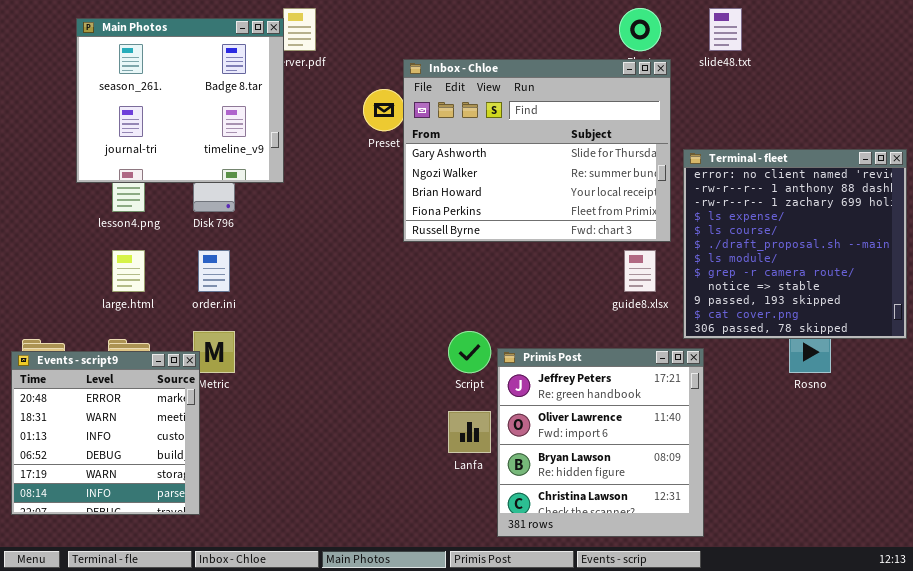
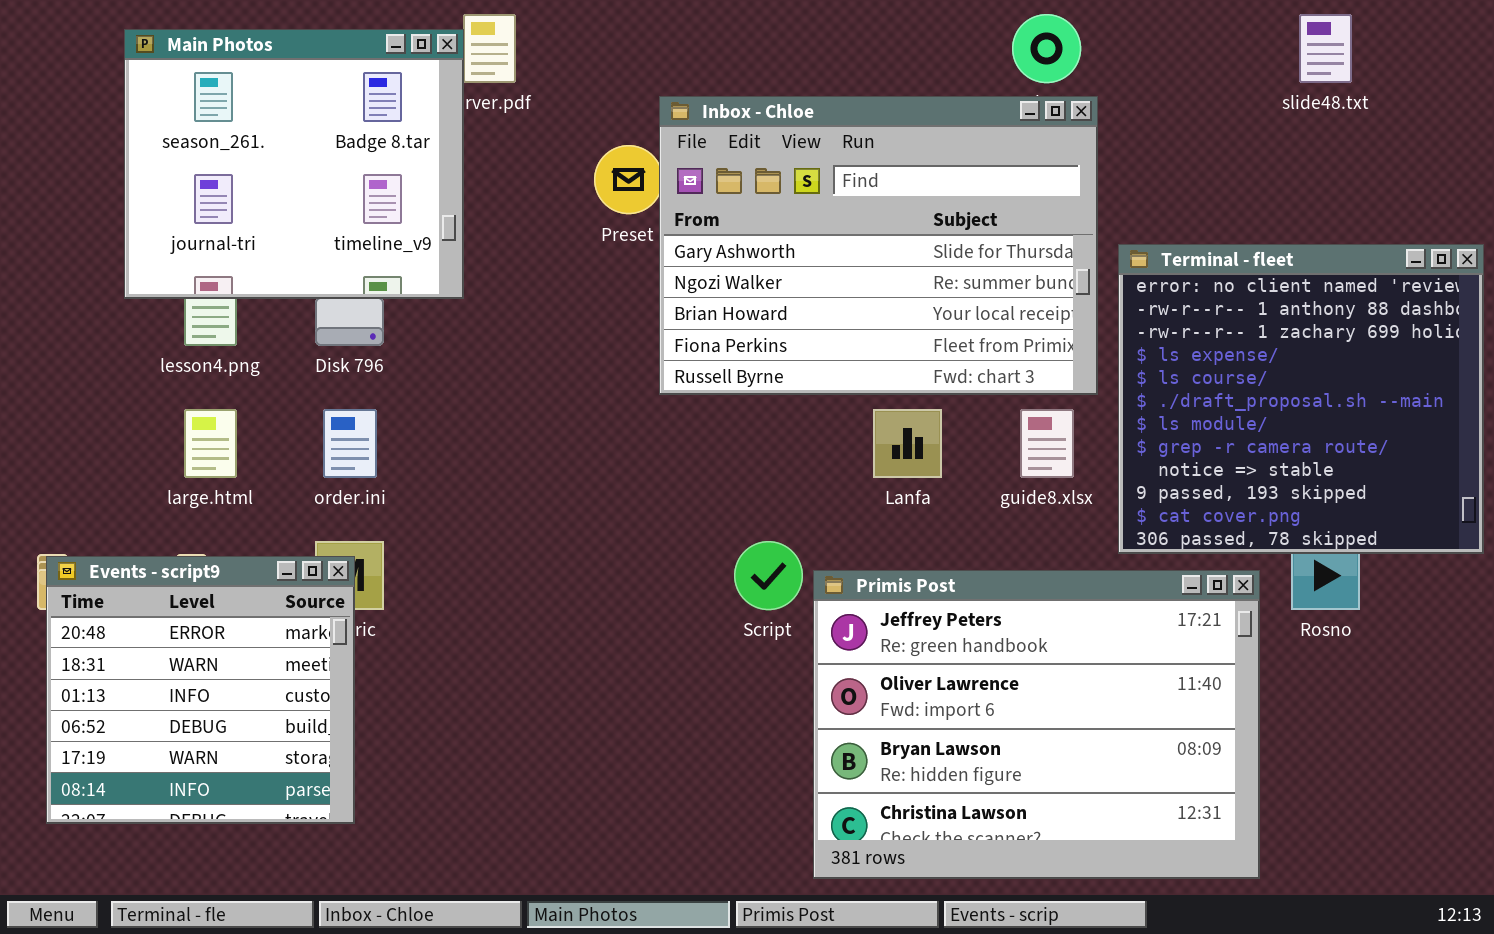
slide48.txt: [709,8,742,51] -> [1299,14,1352,83], moved
Primis Post: [497,348,704,537] -> [813,570,1260,879], resized
Events - script9: [11,351,200,515] -> [46,556,355,824], moved
Lanfa: [448,411,491,453] -> [873,409,942,478], moved

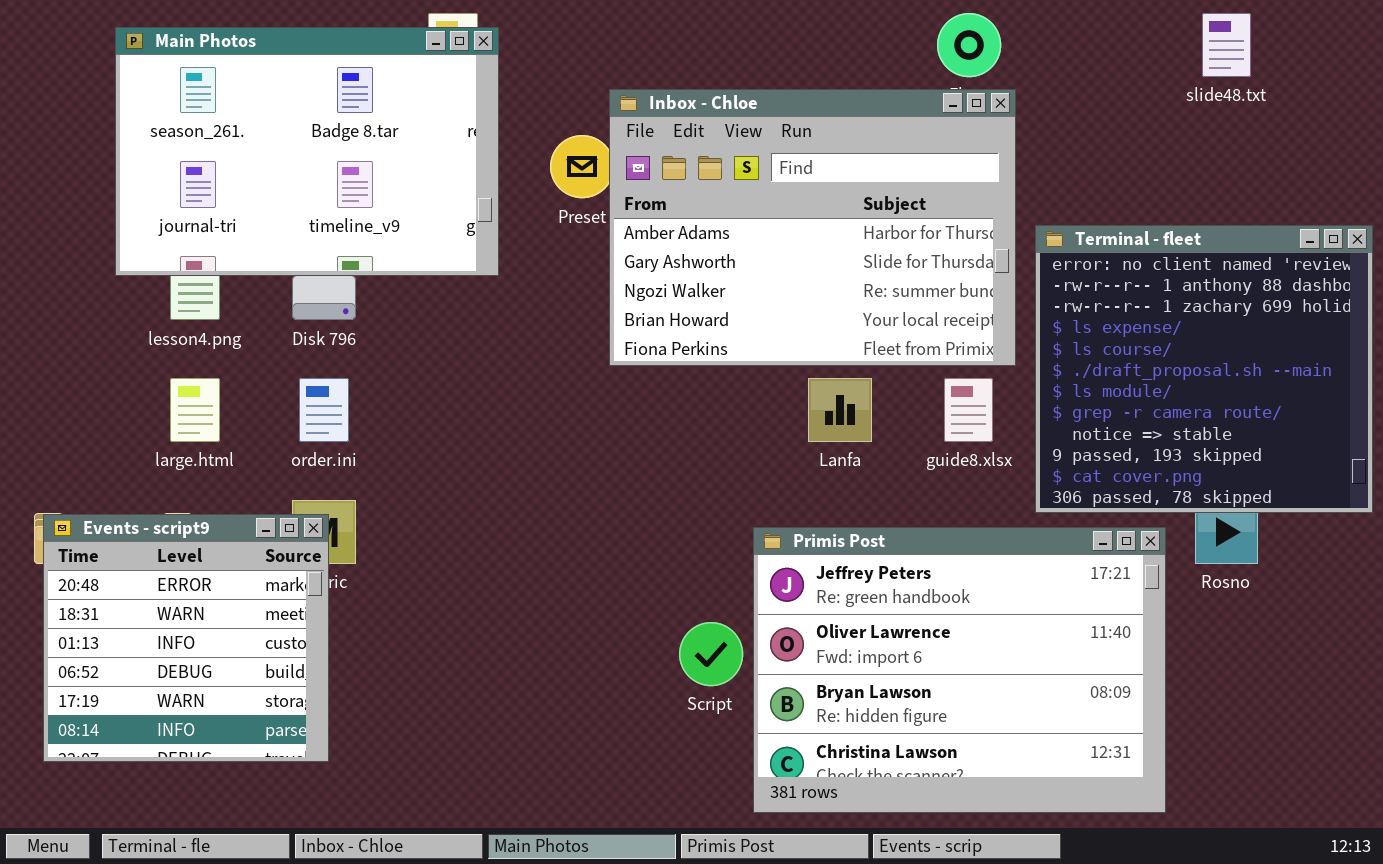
Main Photos: [124,29,464,299] -> [115,27,499,276], resized
Inbox - Chloe: [659,96,1098,395] -> [609,89,1016,366], scrolled up 1 row
Script: [734,541,803,610] -> [679,622,743,686], moved

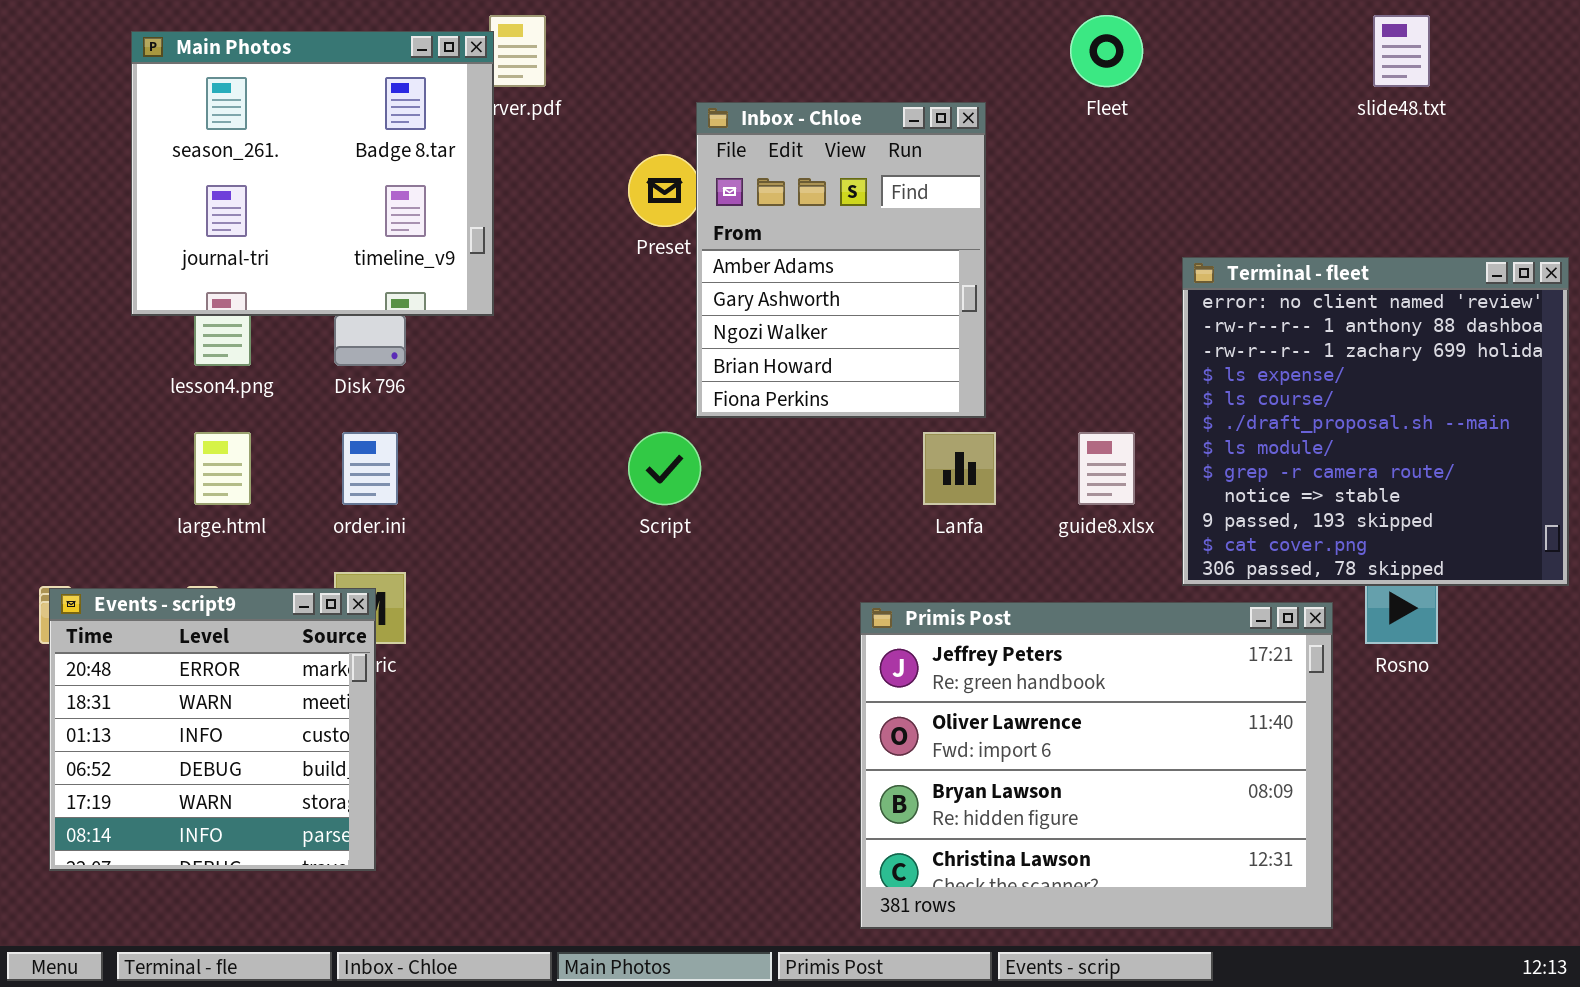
Main Photos: [115,27,499,276] -> [131,31,494,316], resized
Inbox - Chloe: [609,89,1016,366] -> [696,102,986,418], resized
Script: [679,622,743,686] -> [628,432,701,505], moved

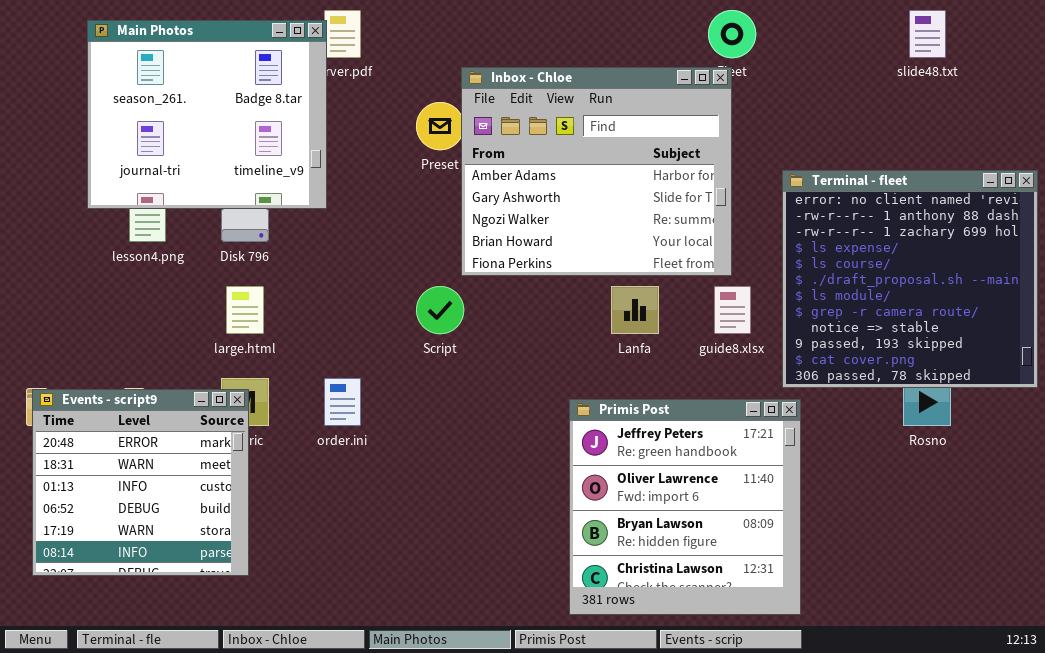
Inbox - Chloe: [696,102,986,418] -> [461,67,732,276], resized
large.html: [194,432,251,505] -> [226,286,264,334], moved
order.ini: [342,432,398,505] -> [324,378,361,426], moved
Primis Post: [860,602,1333,929] -> [569,399,801,615], resized

